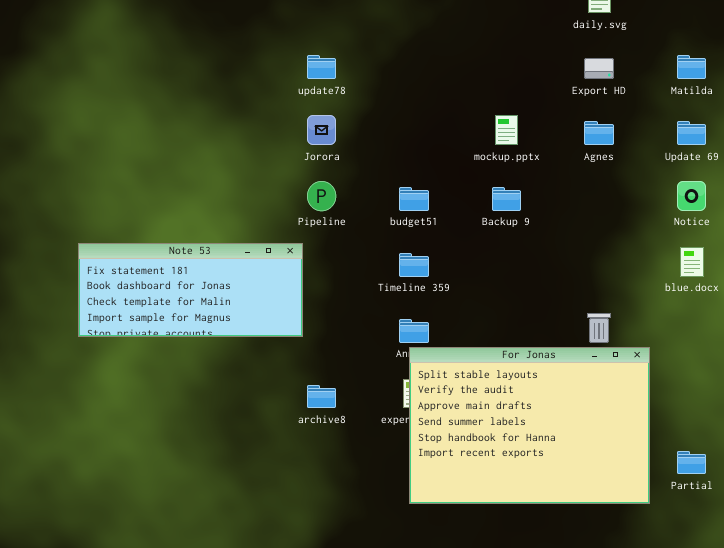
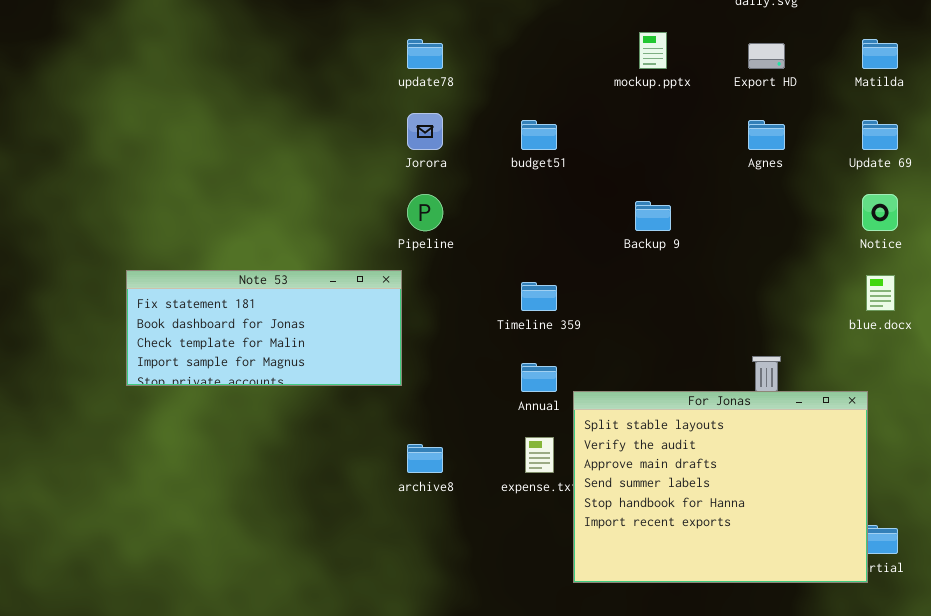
mockup.pptx: [495,115,518,145] -> [639,32,667,69], moved
budget51: [399,187,429,211] -> [521,120,557,150], moved
For Jonas: [409,347,650,504] -> [573,391,868,583], moved

